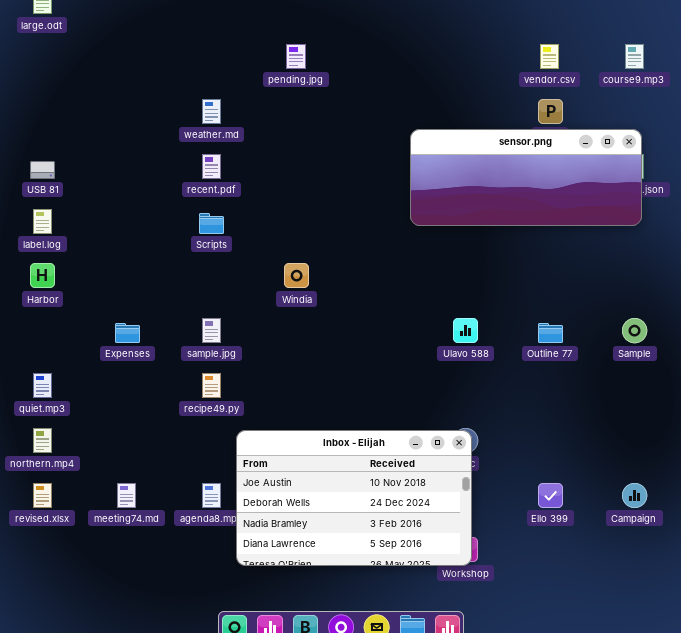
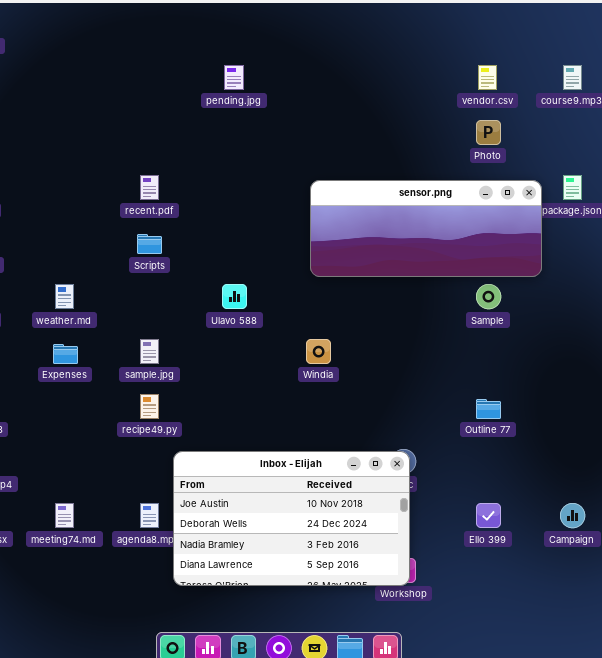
weather.md: [202,99,221,124] -> [55,284,74,309], moved
sensor.png: [410,129,642,226] -> [310,180,542,277], moved
Windia: [284,263,309,288] -> [306,339,331,364], moved
Ulavo 588: [453,318,478,343] -> [222,284,247,309], moved
Sample: [622,318,647,343] -> [476,284,501,309], moved
Outline 77: [538,323,563,343] -> [476,399,501,419], moved

